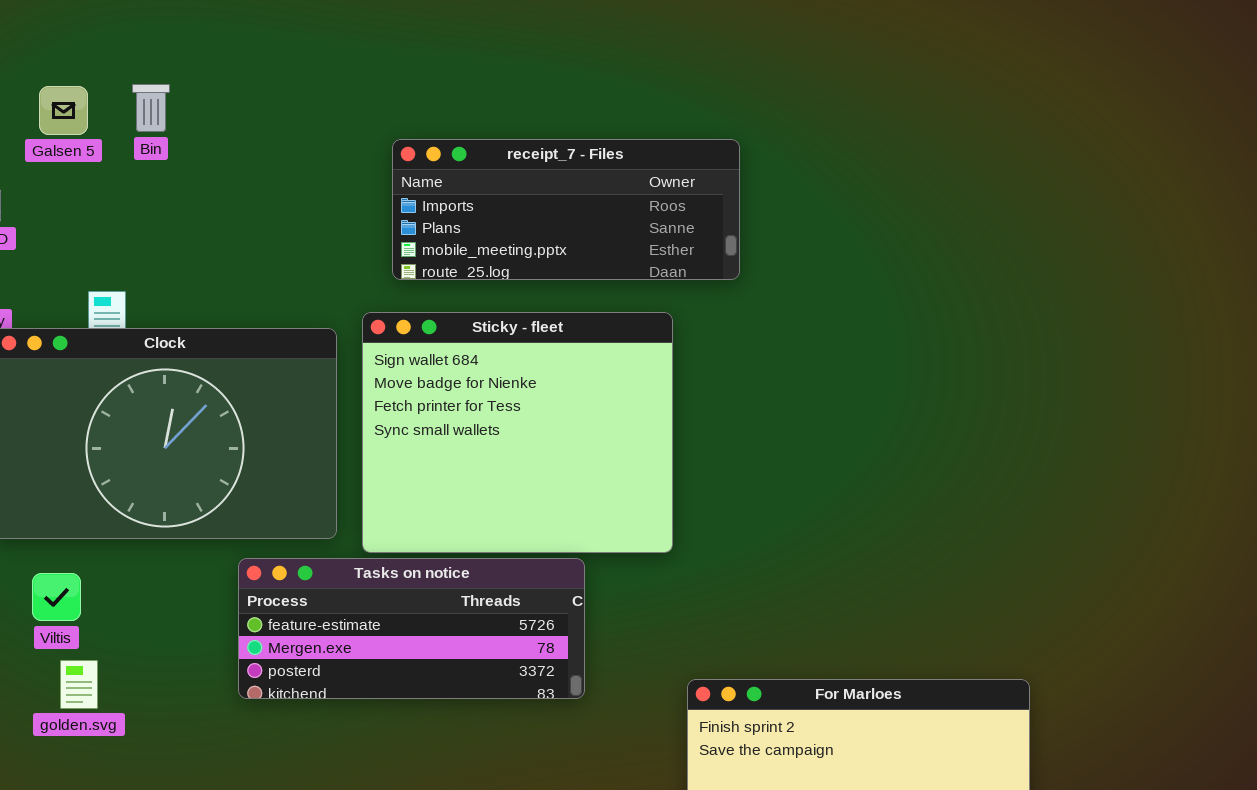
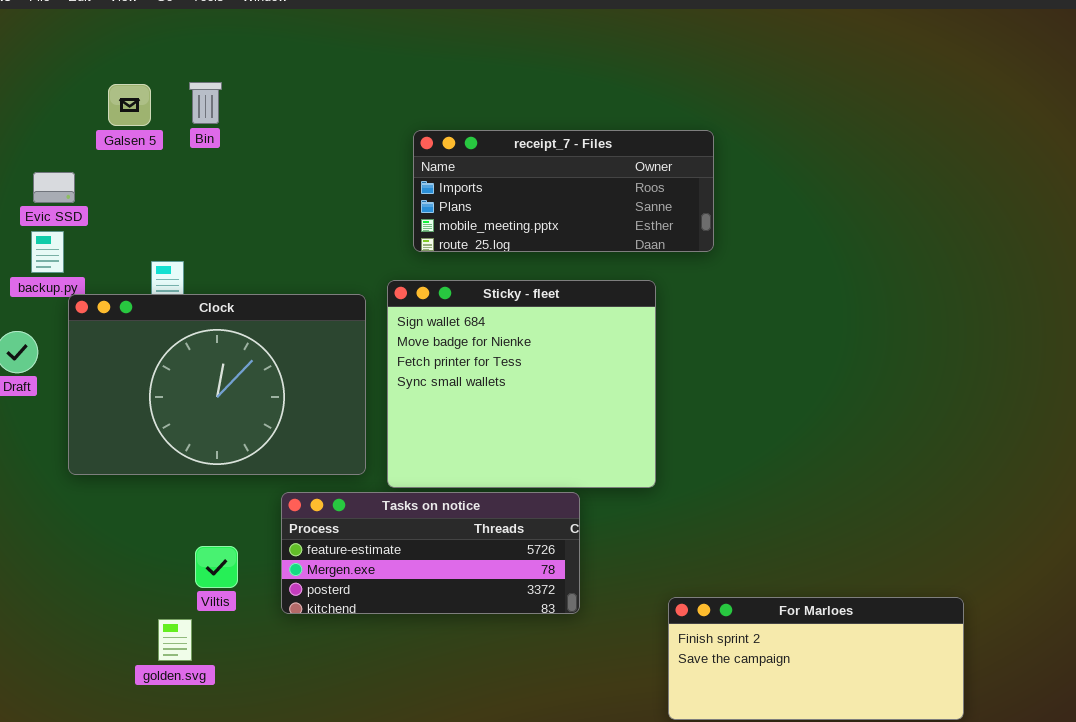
Viltis: [32,573,81,621] -> [195,546,238,588], moved
golden.svg: [60,660,98,709] -> [158,619,192,661], moved

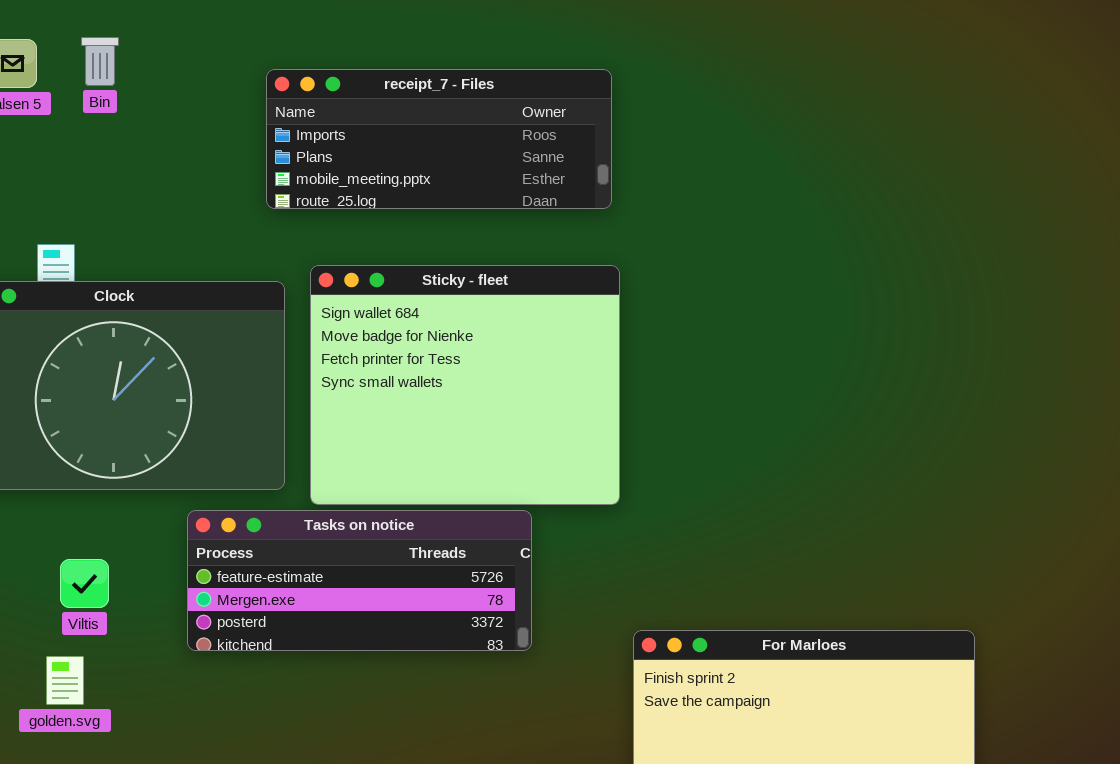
receipt_7 - Files: [413,130,714,252] -> [266,69,612,209], moved
Viltis: [195,546,238,588] -> [60,559,109,608], moved

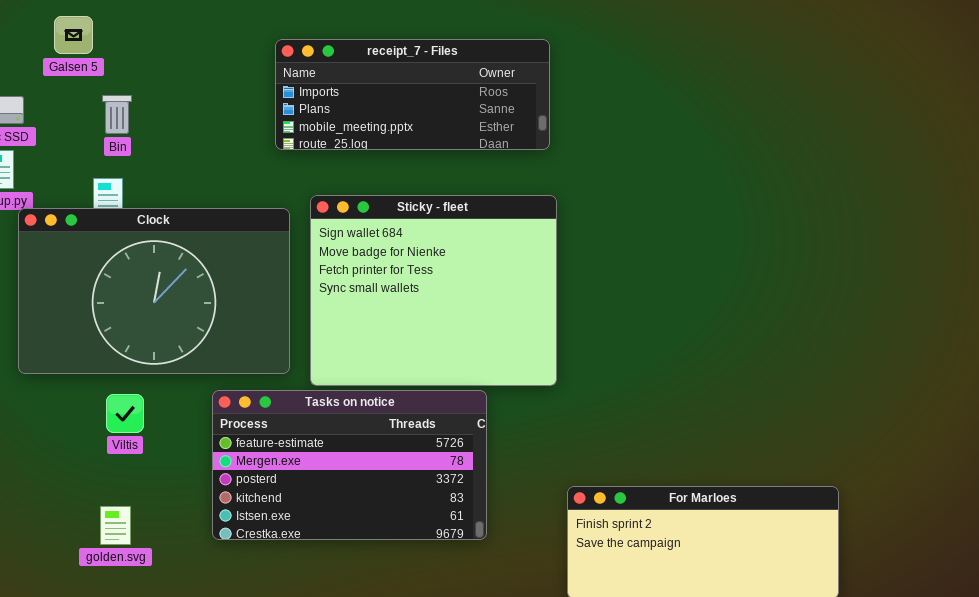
Bin: [81,37,119,86] -> [102,95,132,134], moved
Tasks on notice: [187,510,532,651] -> [212,390,487,540], resized
Viltis: [60,559,109,608] -> [106,394,144,433], moved

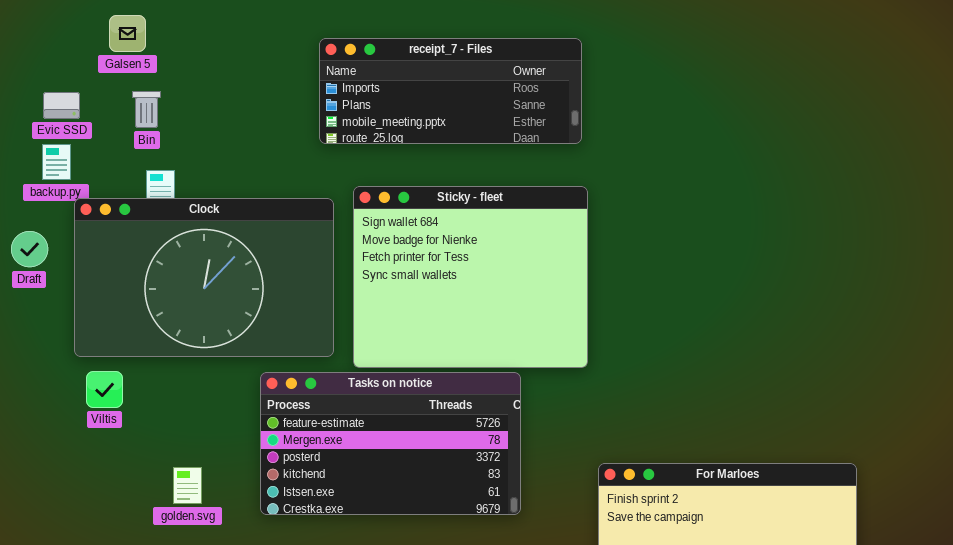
Bin: [102,95,132,134] -> [132,91,161,128], moved
Viltis: [106,394,144,433] -> [86,371,123,408], moved
golden.svg: [100,506,131,545] -> [173,467,202,504], moved

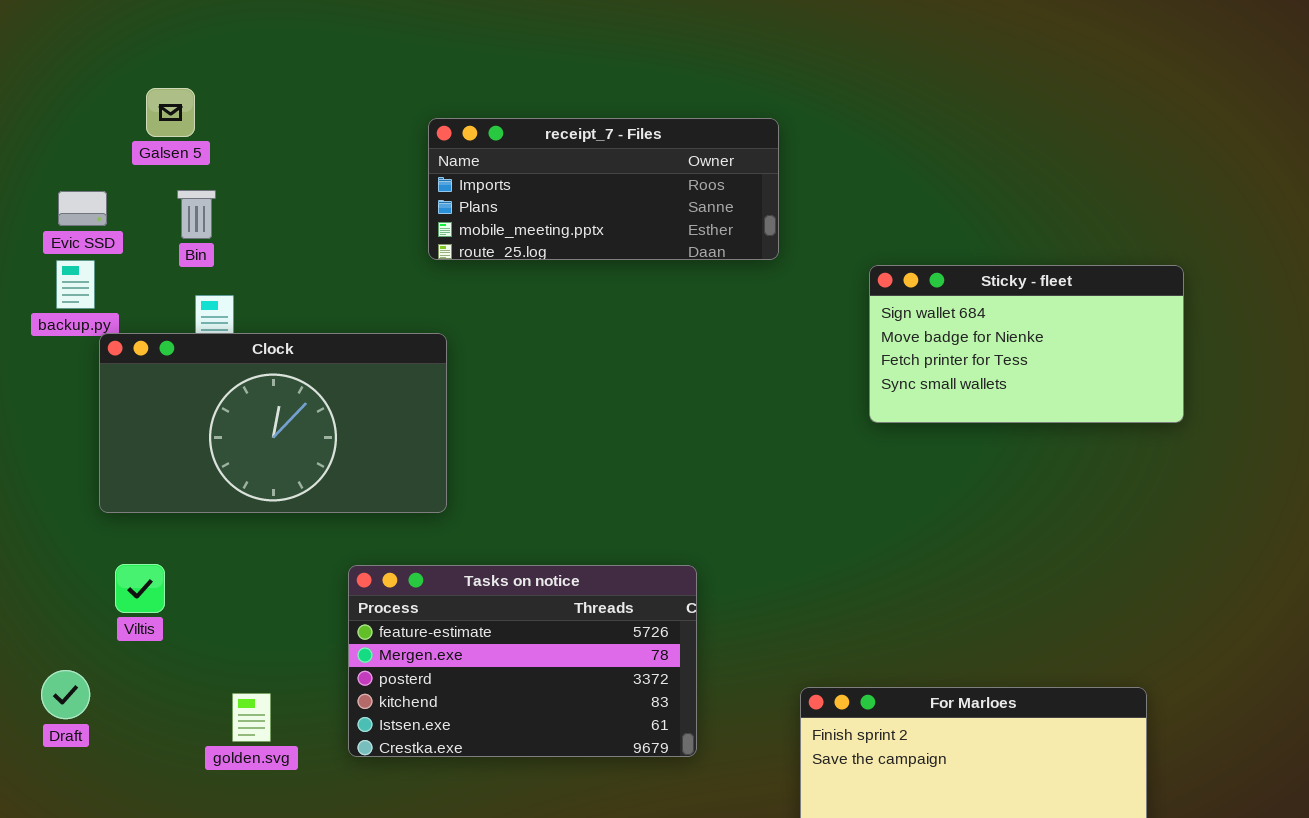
Sticky - fleet: [353,186,588,368] -> [869,265,1184,423], moved, resized
Clock: [74,198,334,357] -> [99,333,447,513], resized
Draft: [11,231,48,267] -> [41,670,90,719], moved

